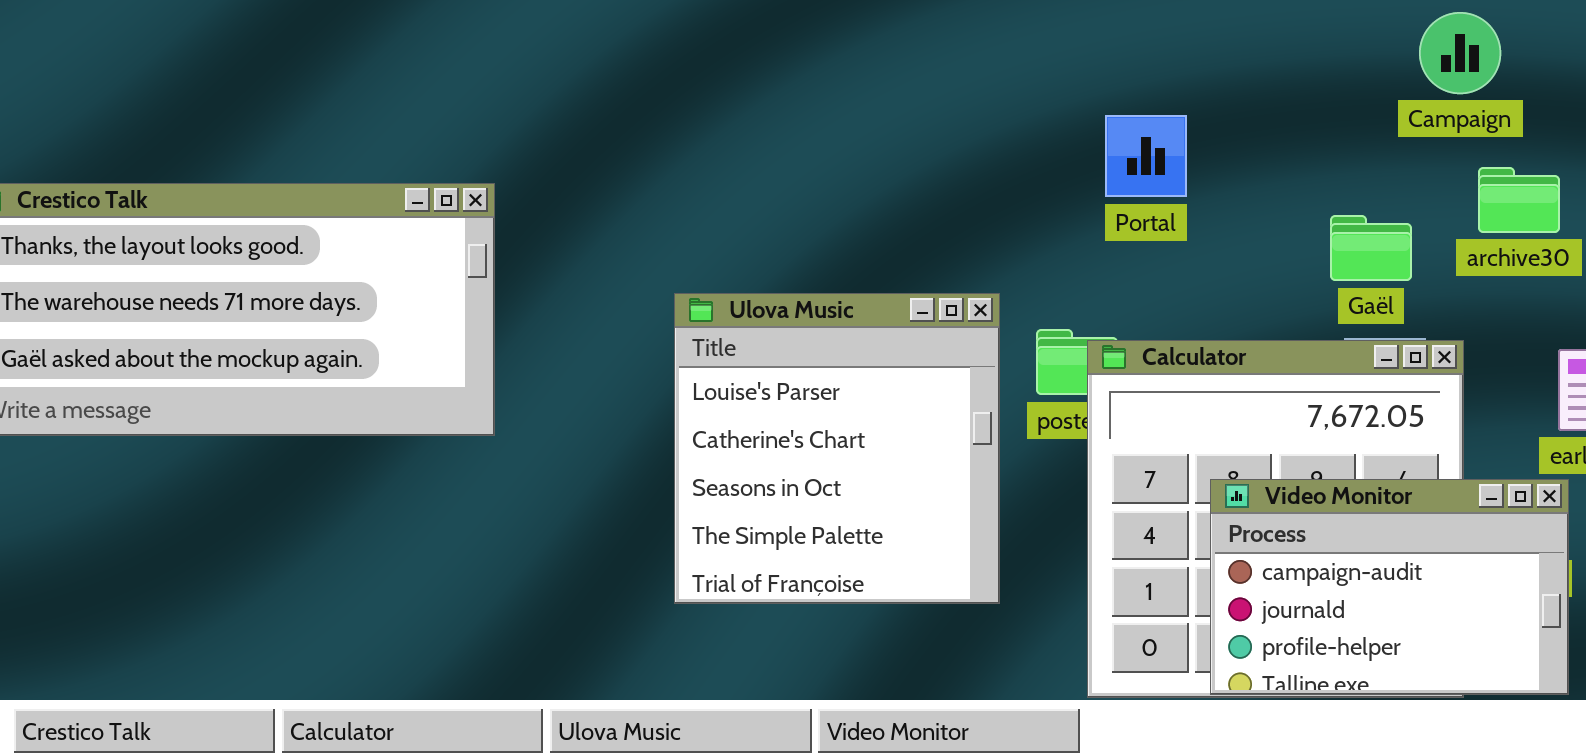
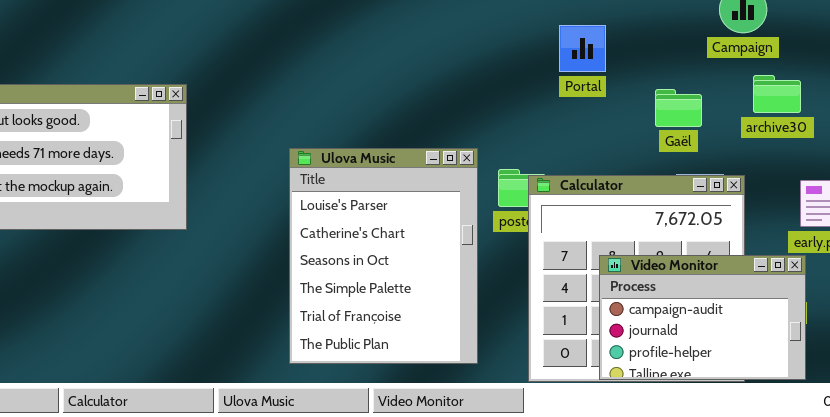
Portal: [1105,115,1187,197] -> [559,25,606,72], moved
Gaël: [1330,215,1412,281] -> [655,89,702,127], moved
Ulova Music: [674,293,1000,604] -> [289,148,478,364], resized

